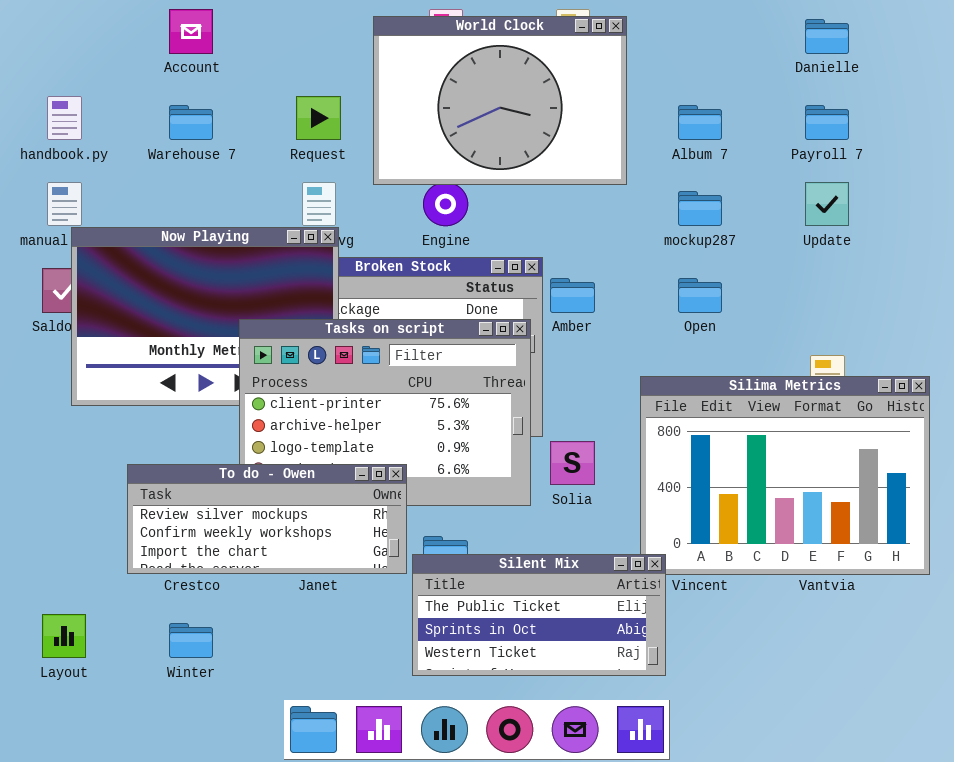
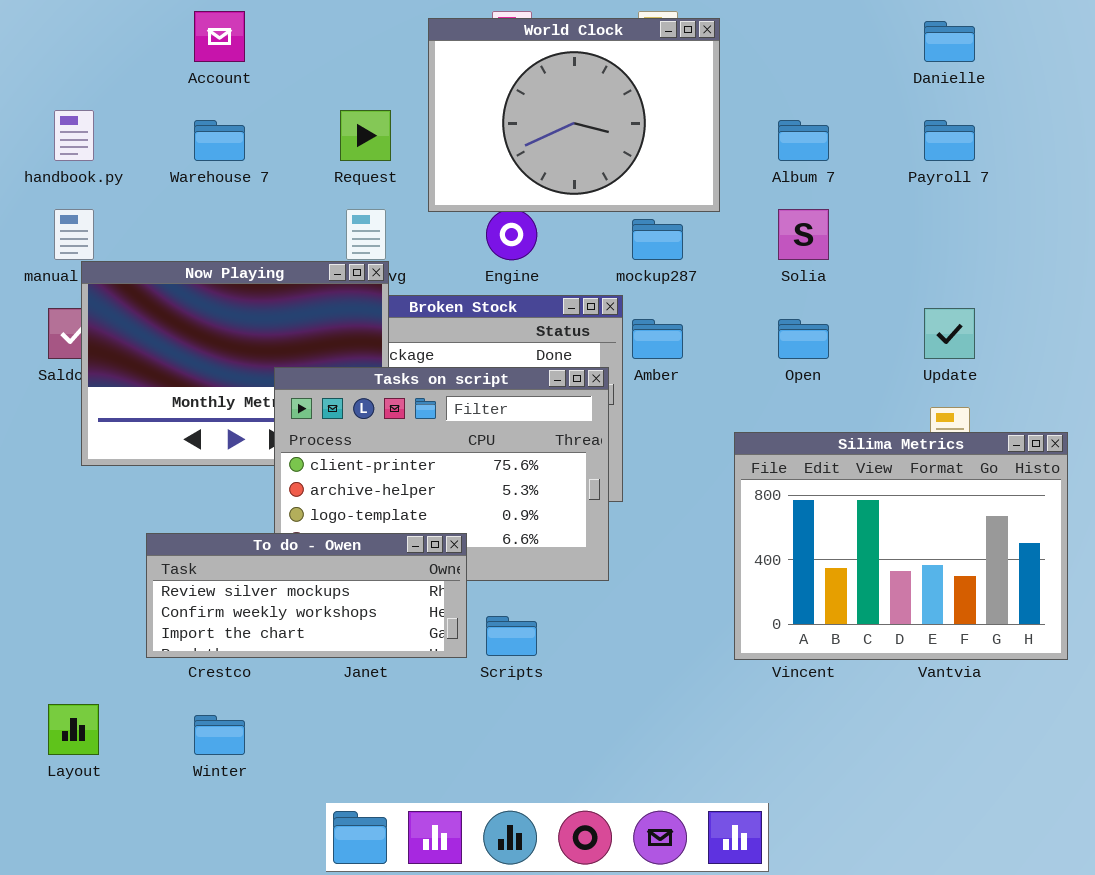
Update: [805,182,849,226] -> [924,308,975,359], moved
mockup287: [678,191,722,226] -> [632,219,683,260], moved
Solia: [550,441,595,485] -> [778,209,829,260], moved
Silent Mix: [412,554,666,676] -> none, closed

